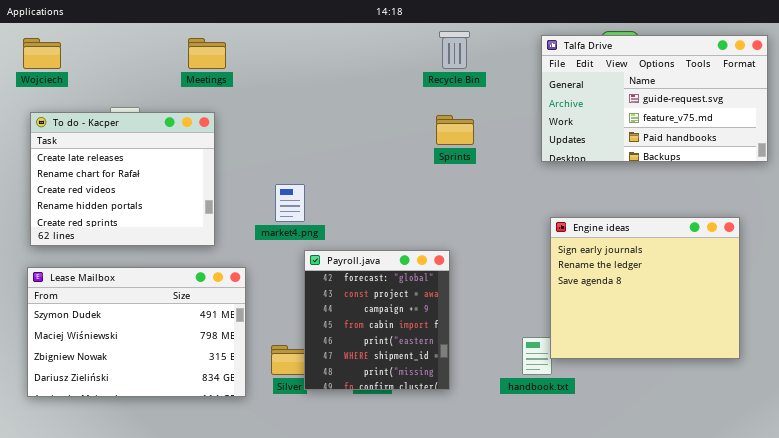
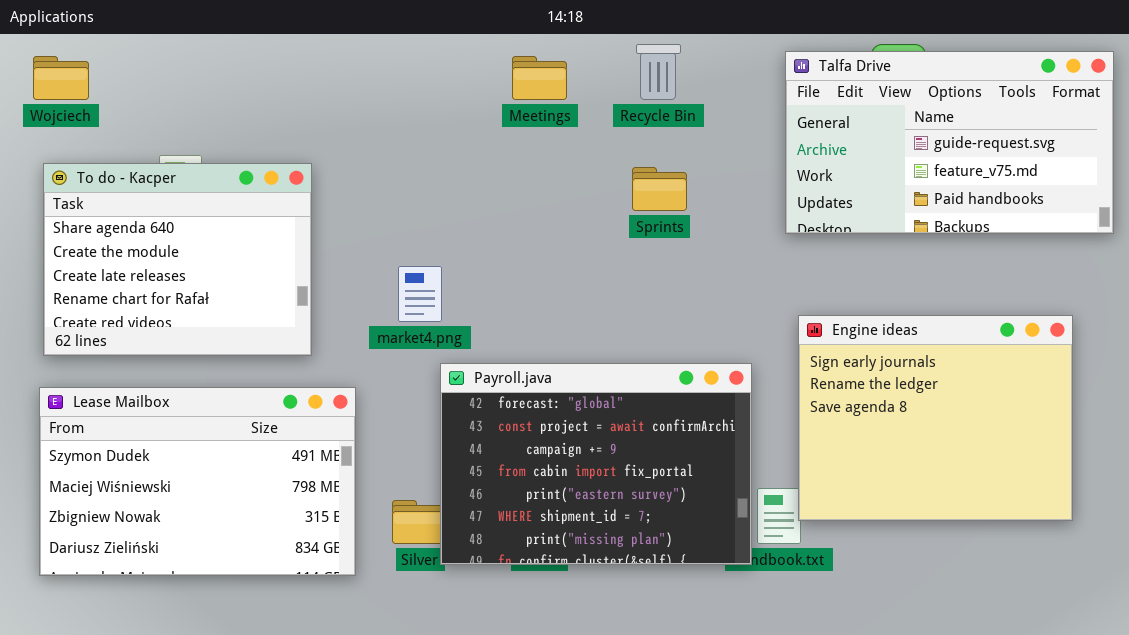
Meetings: [188,38,226,69] -> [512,56,567,100], moved
To do - Kacper: [30,112,215,246] -> [43,163,312,356], scrolled up 2 rows
Payroll.java: [304,250,450,390] -> [440,363,752,565], resized

